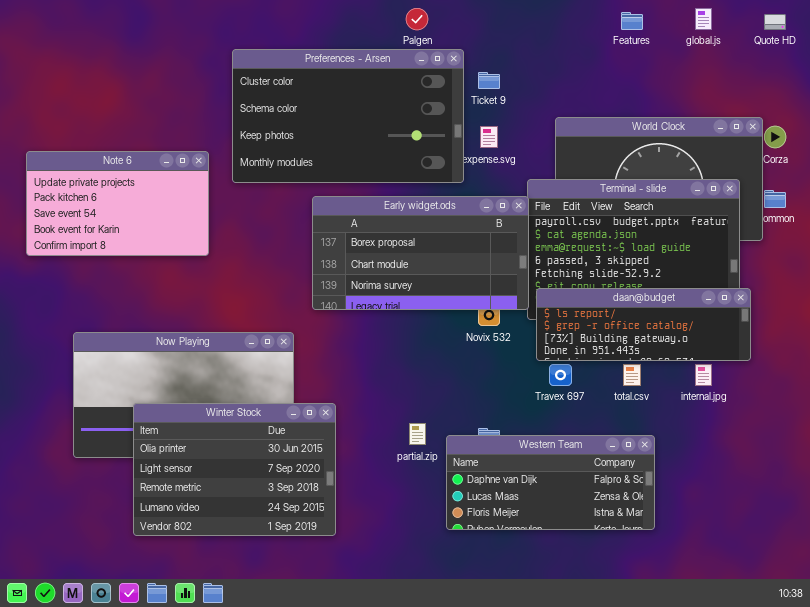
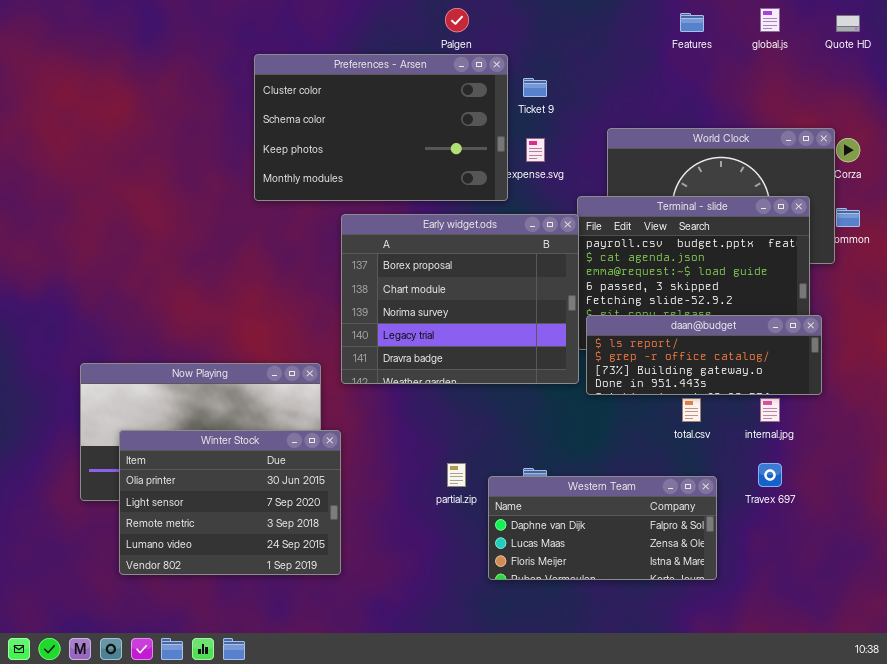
Note 6: [26,151,209,256] -> none, closed
Early widget.ods: [312,196,529,310] -> [341,214,579,384], resized
Travex 697: [549,364,572,386] -> [758,463,782,487], moved
Winter Stock: [133,403,336,536] -> [119,430,341,575], moved

